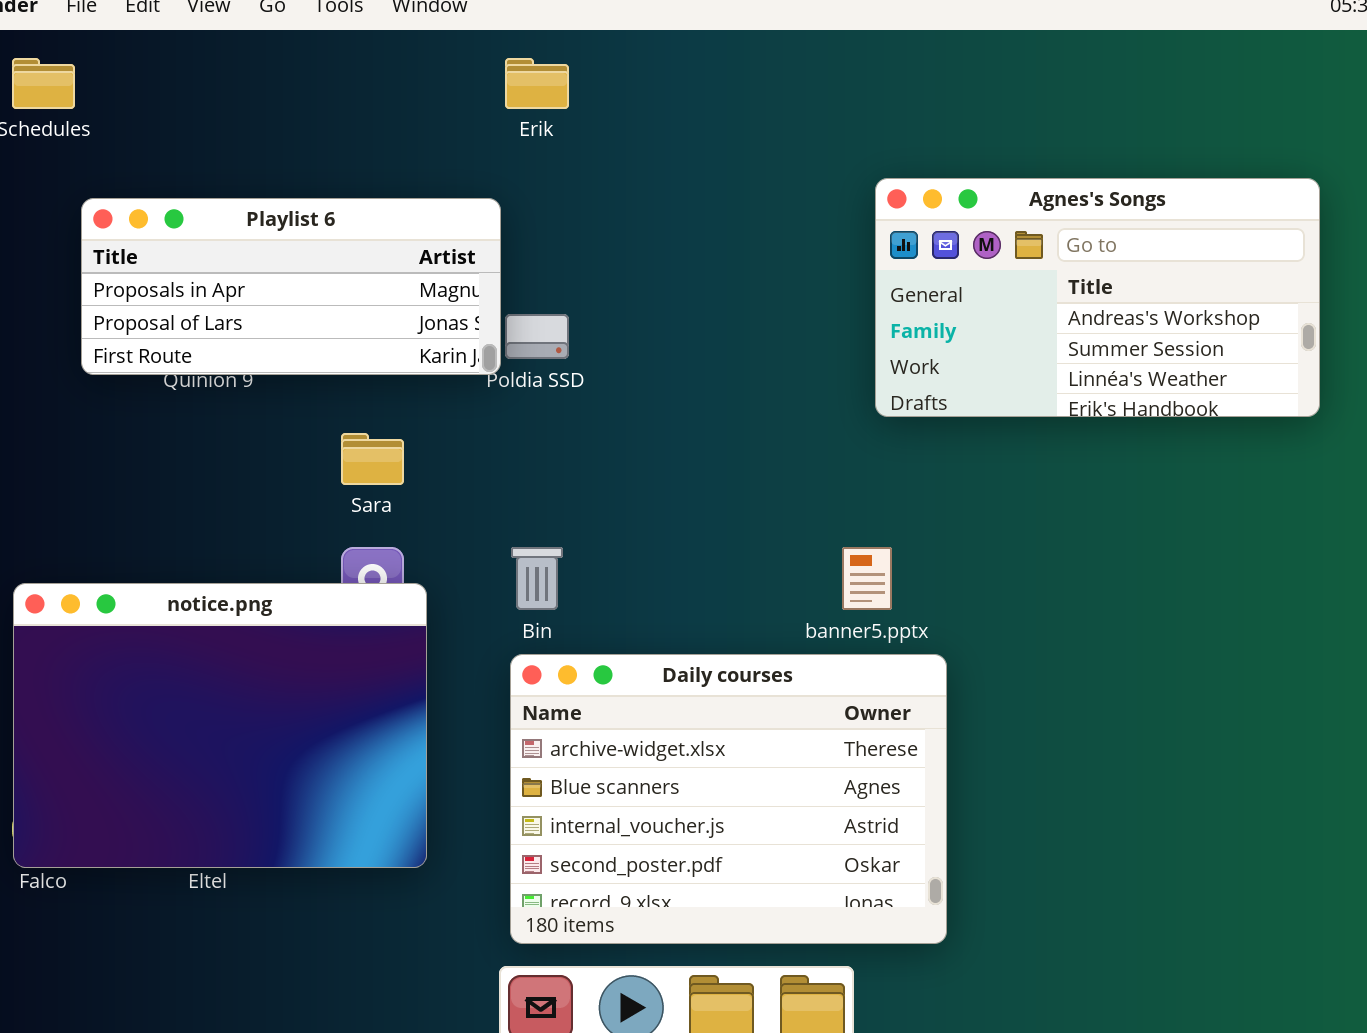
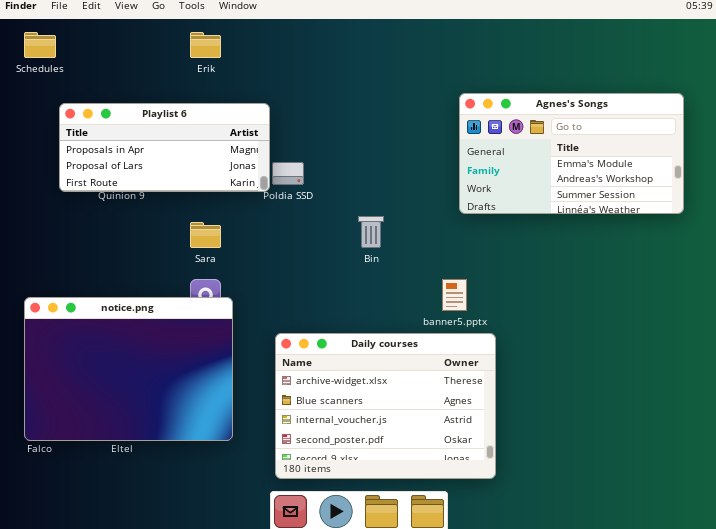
Erik: [505,58,569,109] -> [190,32,221,58], moved
Agnes's Songs: [875,178,1320,417] -> [459,93,684,214], scrolled up 1 row
Bin: [511,547,563,610] -> [358,216,384,248], moved

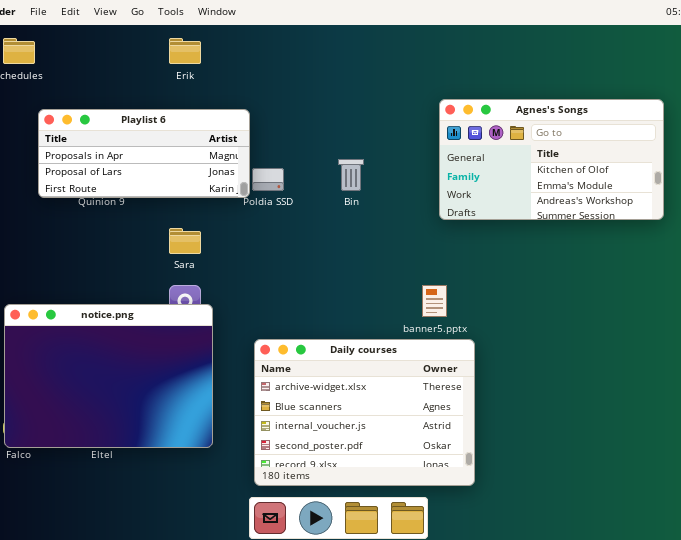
Agnes's Songs: [459,93,684,214] -> [439,99,664,220], scrolled up 1 row
Bin: [358,216,384,248] -> [338,159,364,191], moved

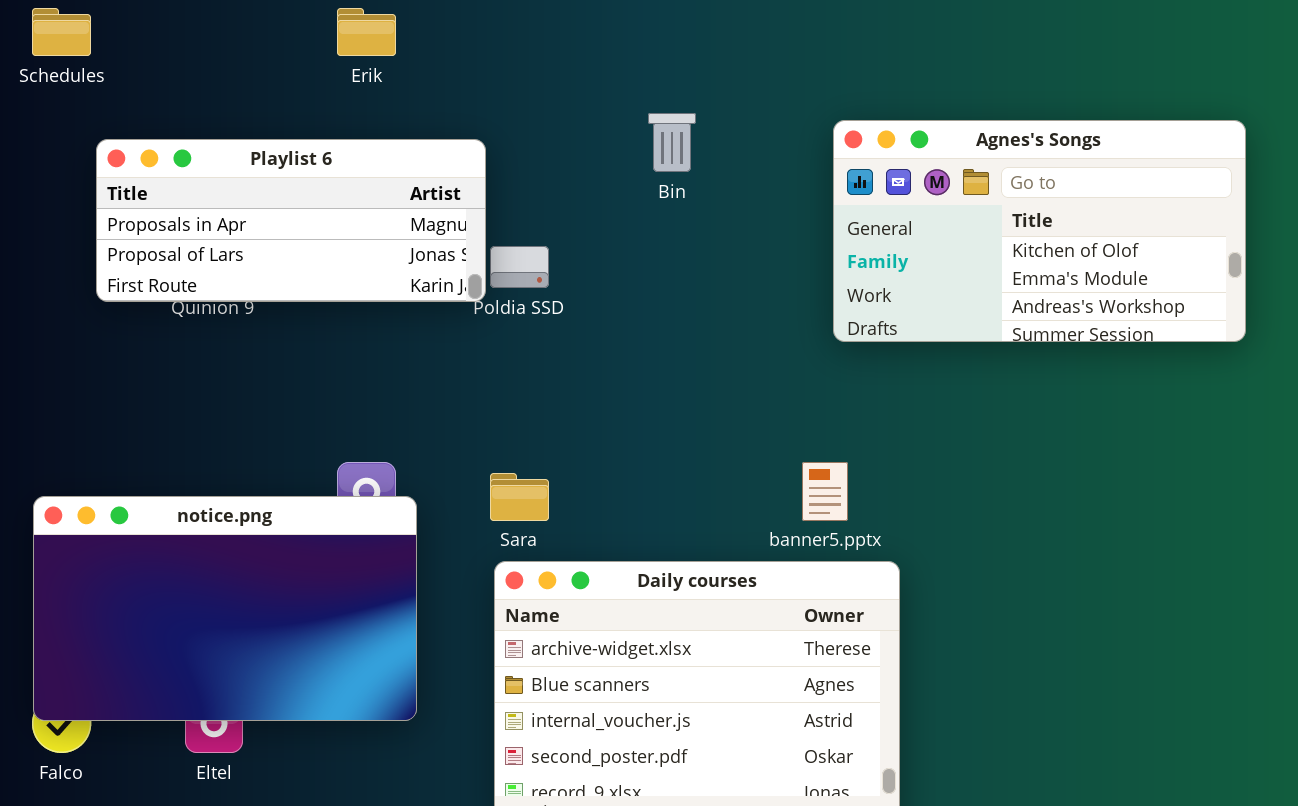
Bin: [338,159,364,191] -> [648,113,696,172], moved
Sara: [169,228,201,254] -> [490,473,549,521], moved
notice.png: [4,304,213,448] -> [33,496,417,721], resized

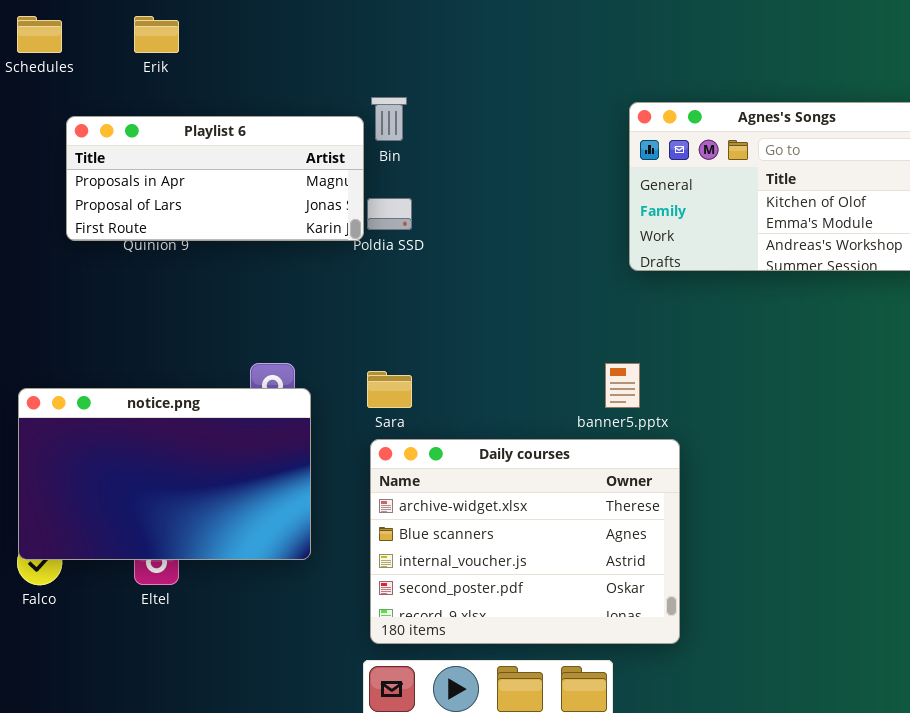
Erik: [337,8,396,56] -> [134,16,179,53], moved
Bin: [648,113,696,172] -> [371,97,407,141], moved

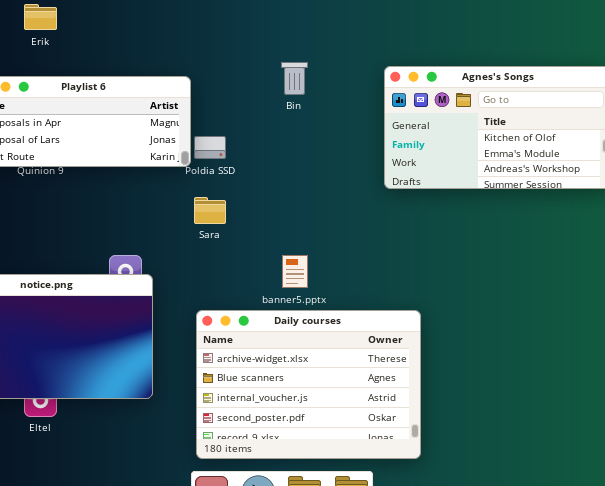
Bin: [371,97,407,141] -> [281,62,308,95], moved
banner5.pptx: [605,363,640,408] -> [282,255,308,288], moved
Sara: [367,371,412,408] -> [194,197,226,224], moved

